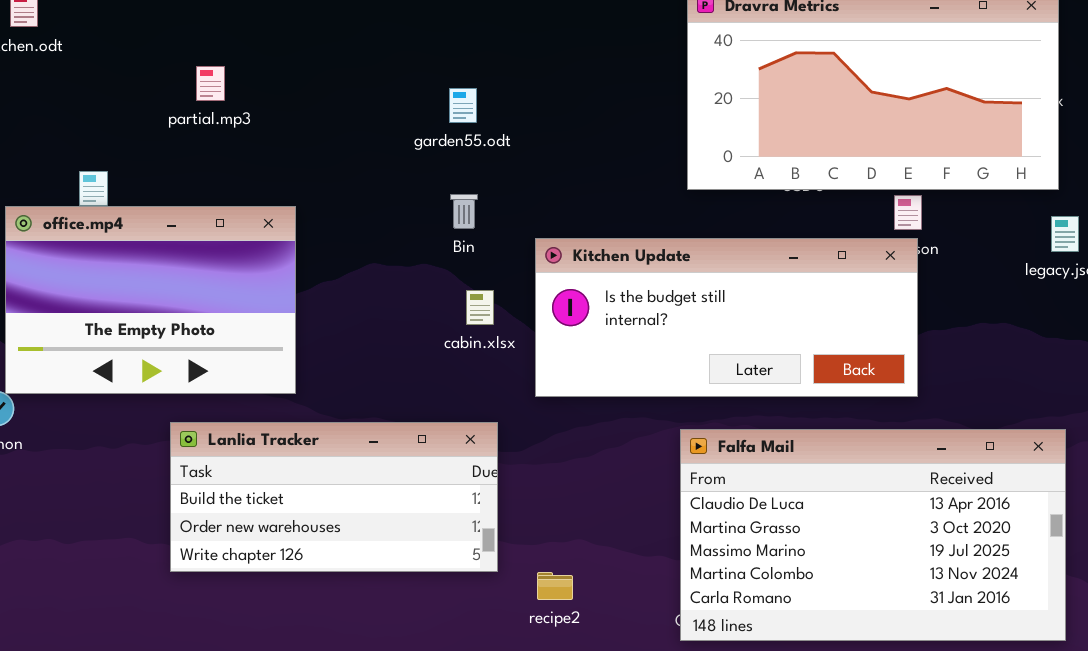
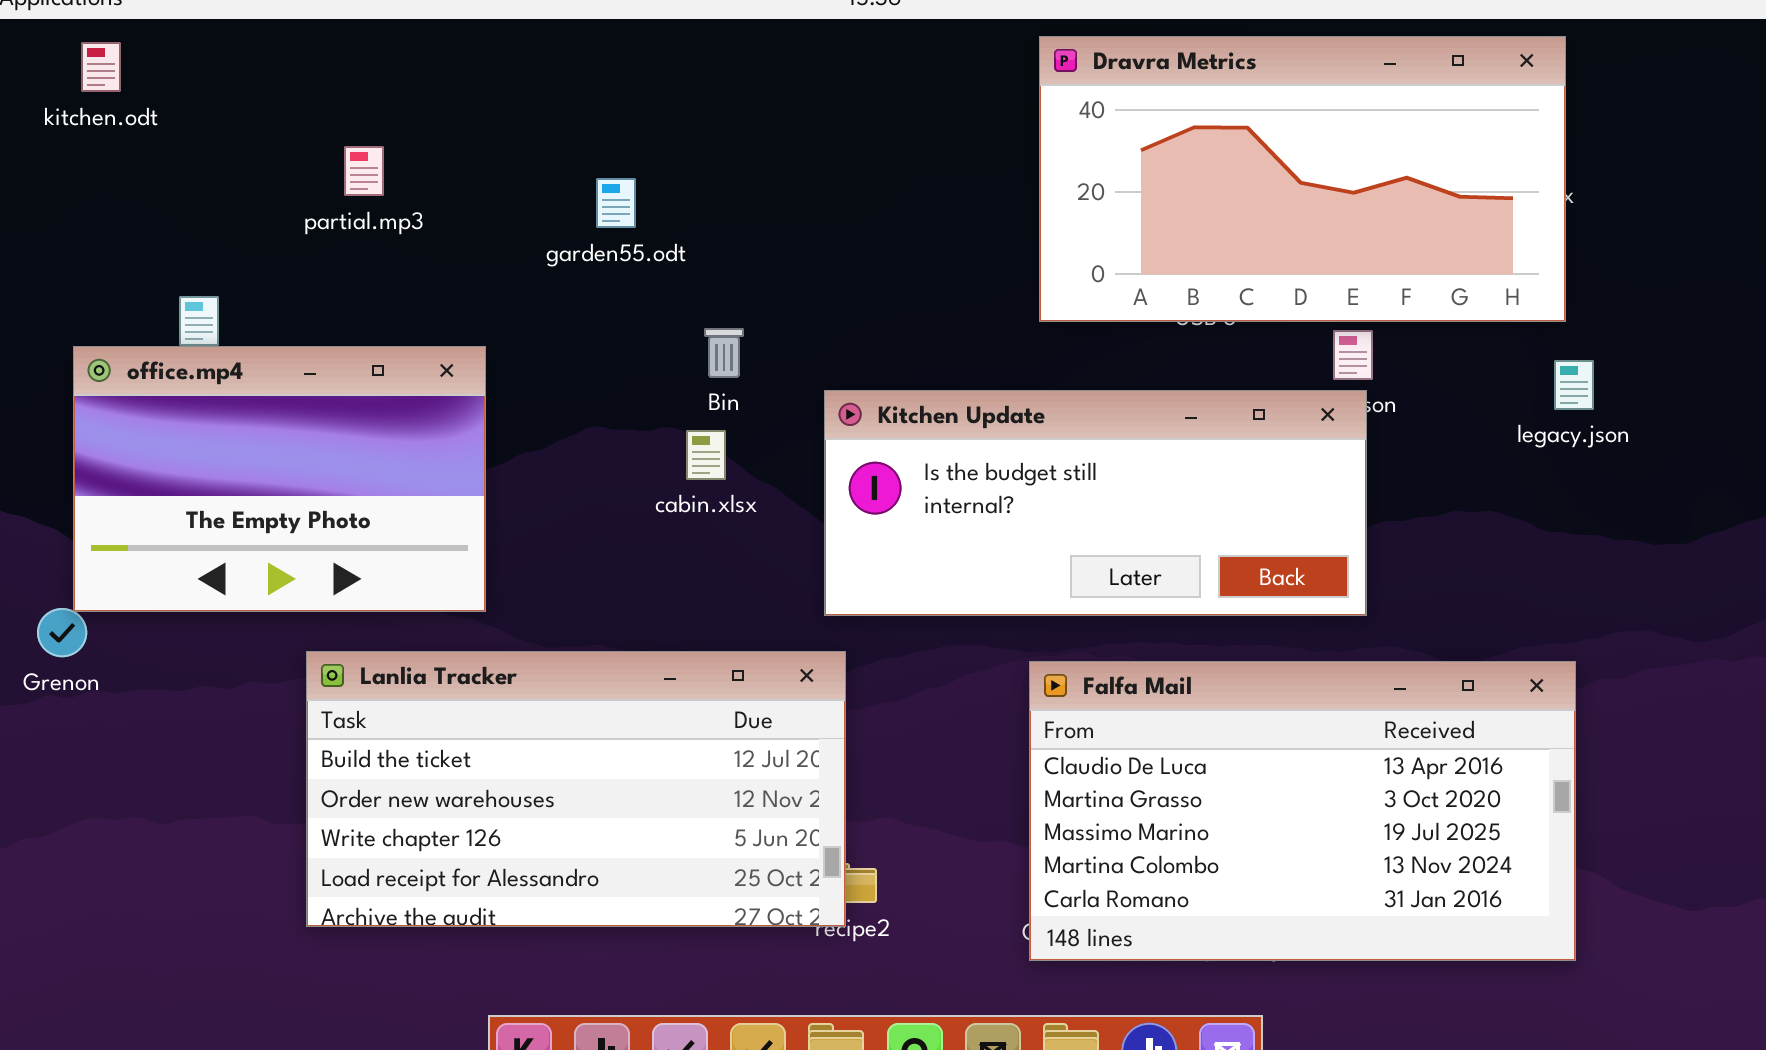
garden55.odt: [449,88,477,123] -> [596,178,636,228], moved
cabin.xlsx: [466,290,494,325] -> [686,430,726,480], moved
Lanlia Tracker: [170,422,498,572] -> [306,651,846,927], resized

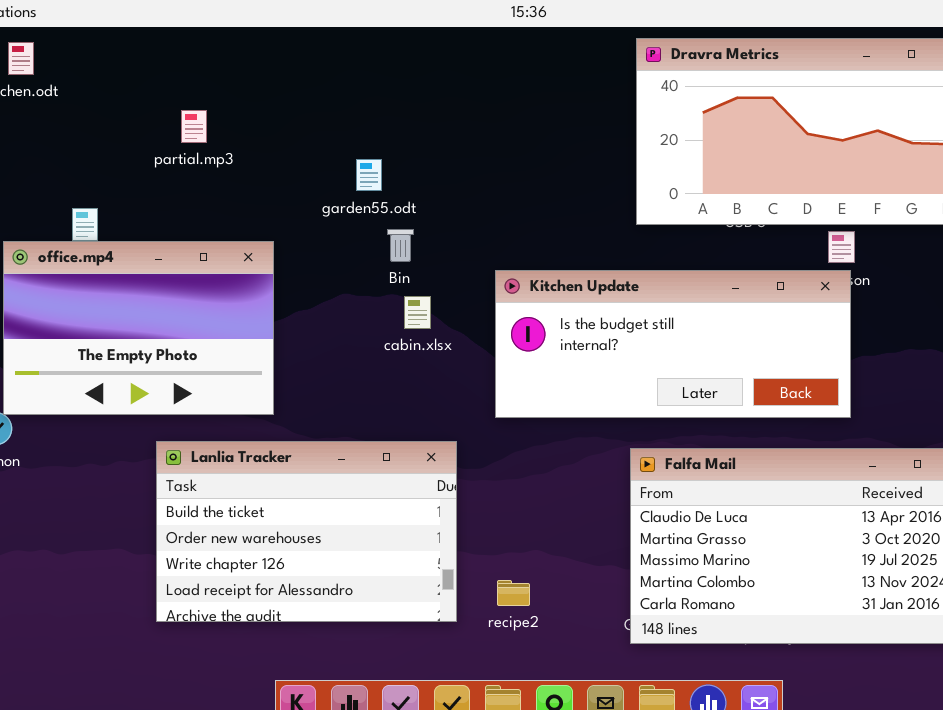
garden55.odt: [596,178,636,228] -> [356,159,382,191], moved
Bin: [704,328,744,378] -> [387,229,414,262], moved
Lanlia Tracker: [306,651,846,927] -> [156,441,457,622], resized

